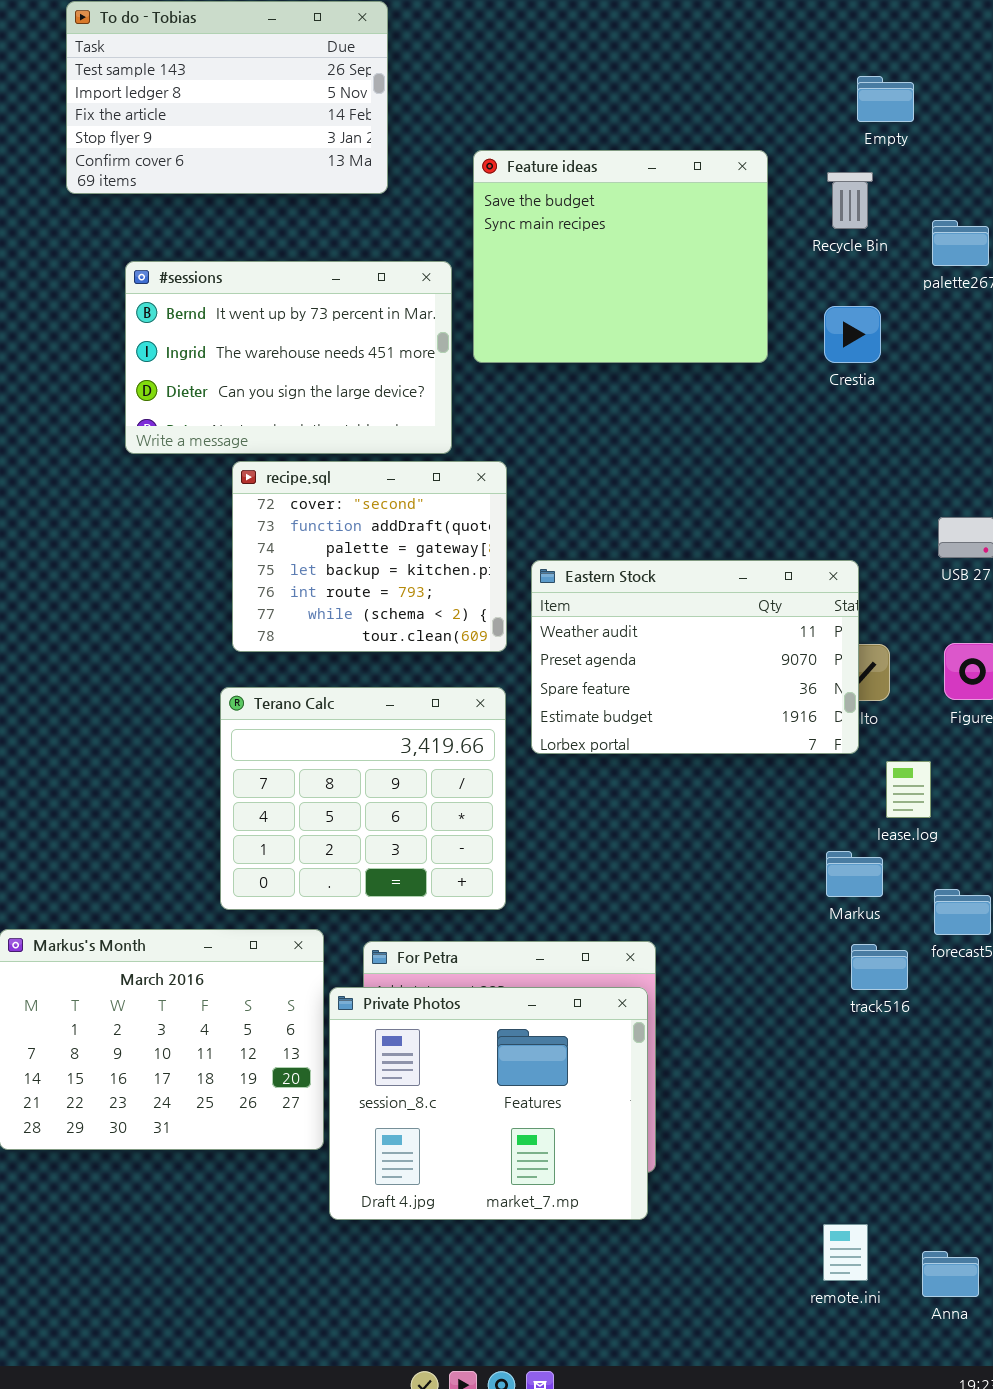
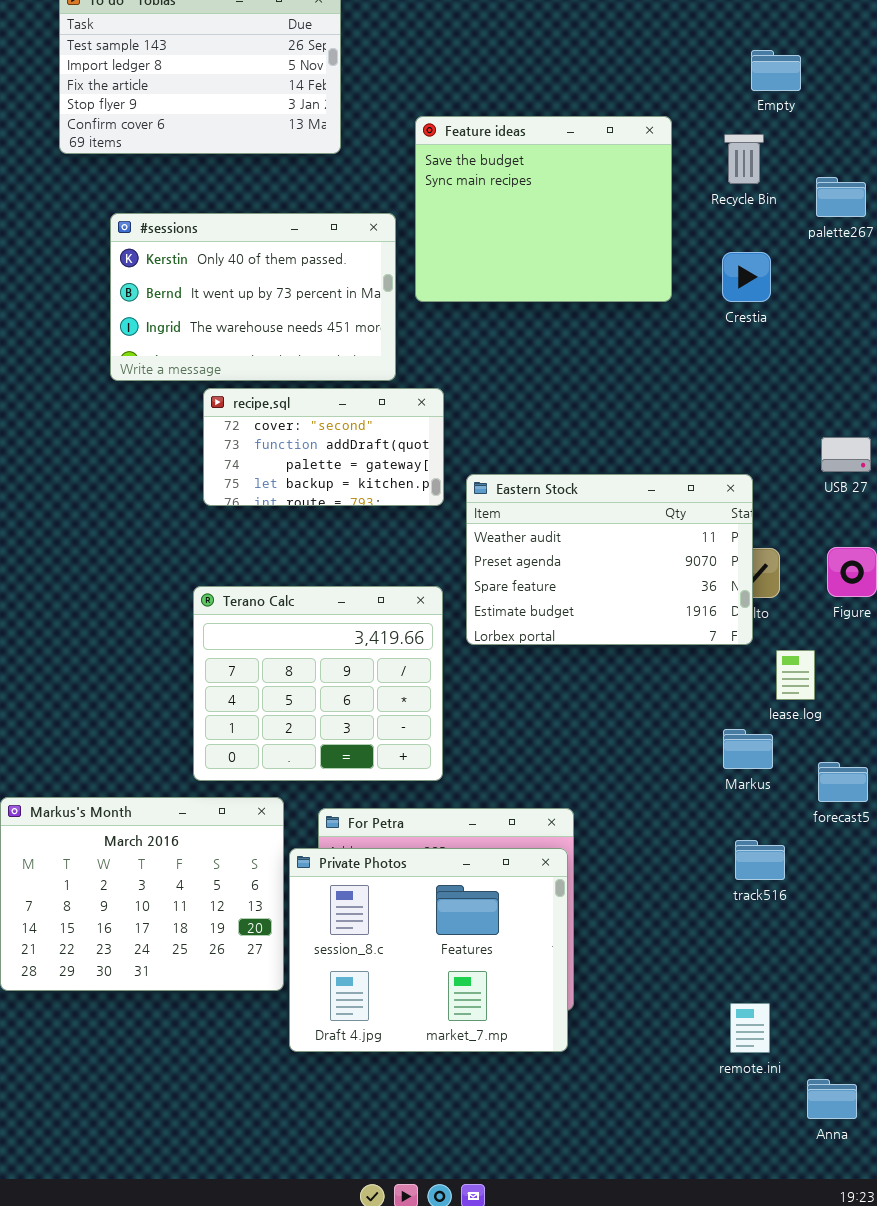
#sessions: [125,261,452,454] -> [110,213,396,381], scrolled up 1 row
recipe.sql: [232,461,507,652] -> [203,388,444,506], resized
track516: [851,944,908,990] -> [735,840,785,880], moved
remote.ini: [823,1224,868,1281] -> [730,1003,770,1053], moved

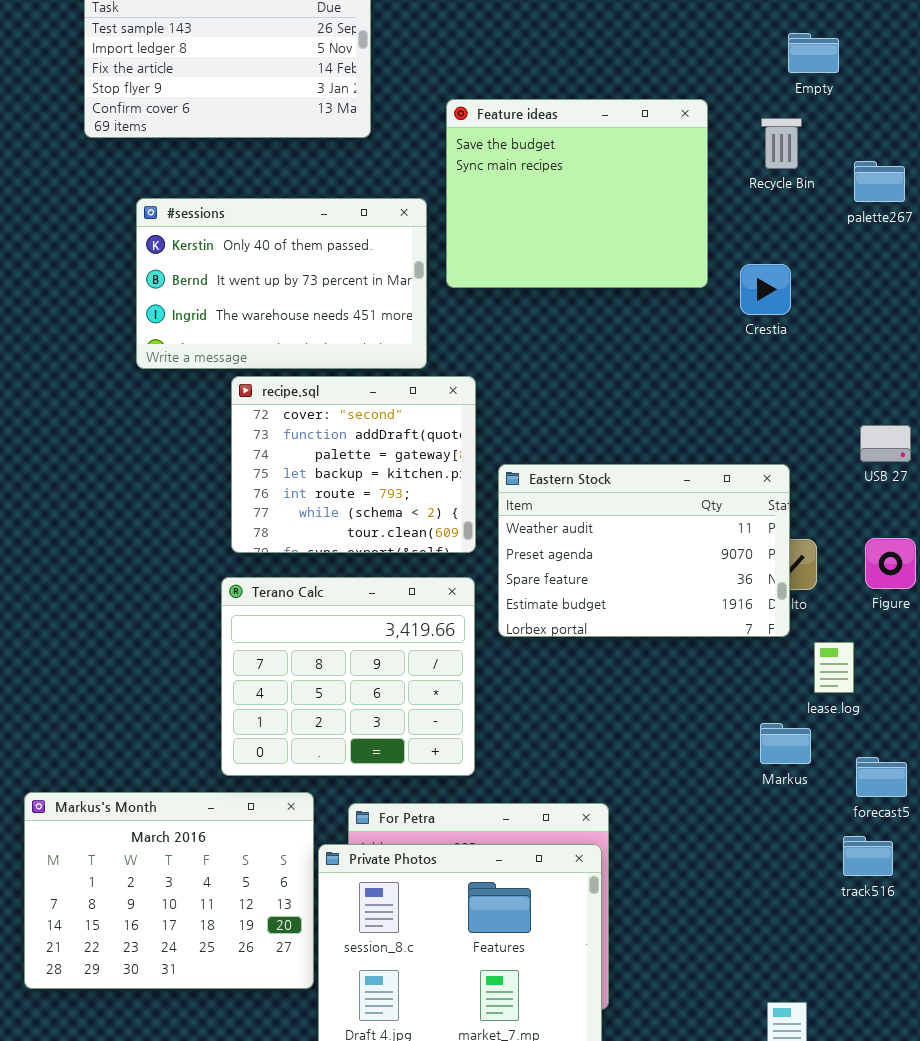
Crestia: [722,252,771,302] -> [740,264,791,315], moved
recipe.sql: [203,388,444,506] -> [231,376,476,553], resized
track516: [735,840,785,880] -> [843,836,893,876], moved

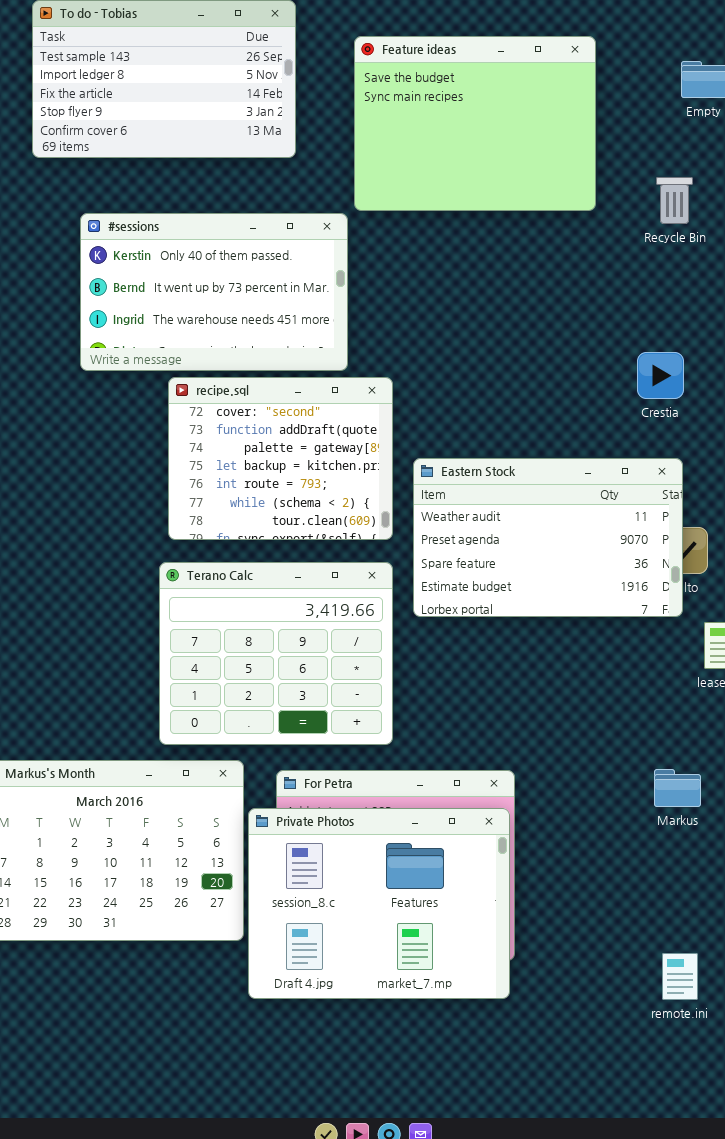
Feature ideas: [446,99,708,288] -> [354,36,596,211], moved
Recycle Bin: [761,118,802,169] -> [656,177,693,224], moved
Crestia: [740,264,791,315] -> [637,352,684,399], moved
Markus: [760,723,811,764] -> [654,769,701,807], moved

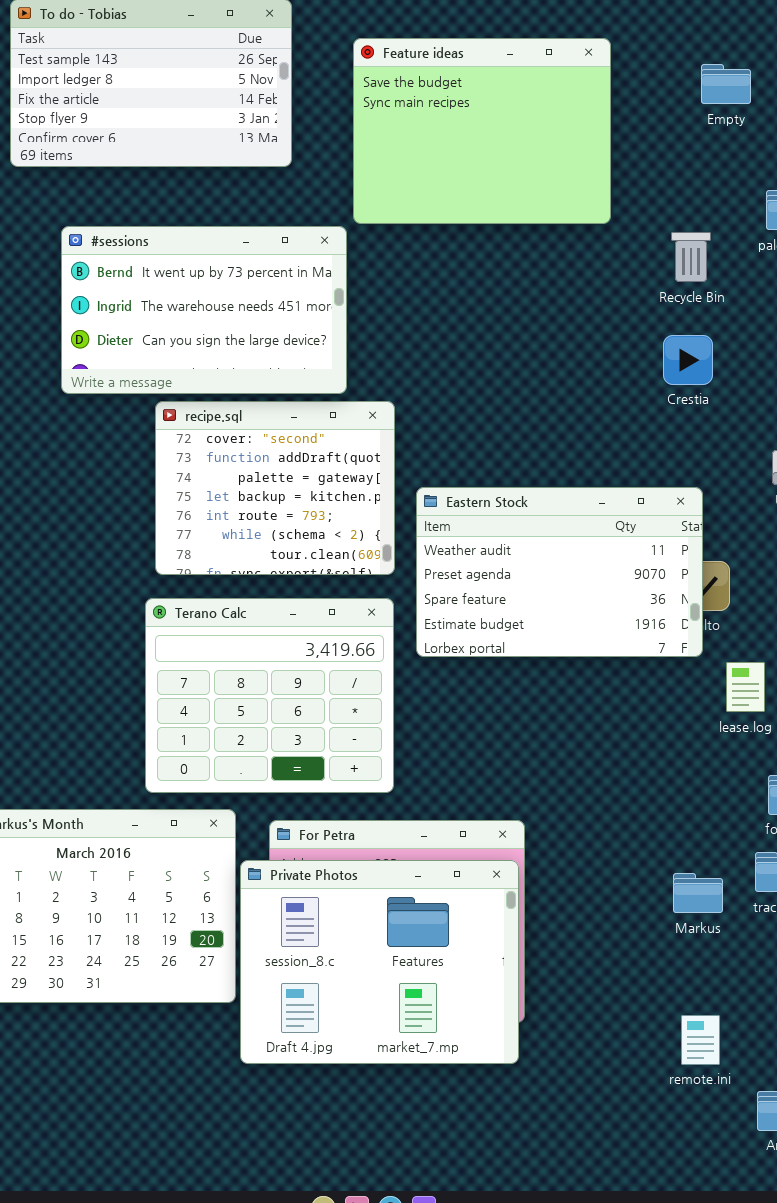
Recycle Bin: [656,177,693,224] -> [671,232,711,282], moved
#sessions: [80,213,348,371] -> [61,226,347,394], scrolled down 1 row
Crestia: [637,352,684,399] -> [663,335,713,385], moved
Markus: [654,769,701,807] -> [673,873,723,913], moved

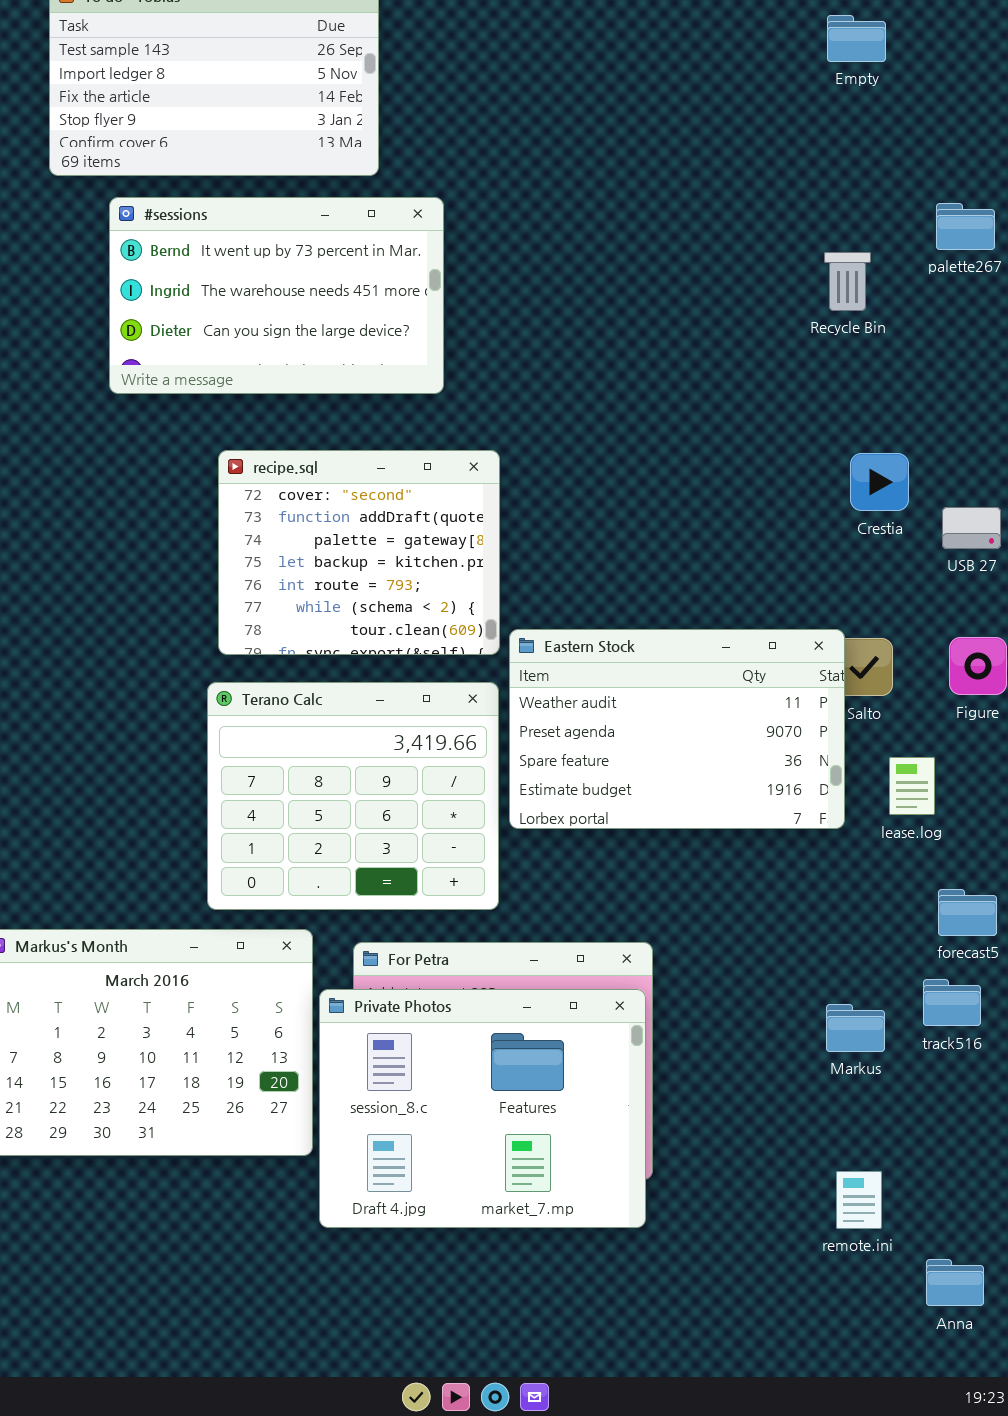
Feature ideas: [353,38,611,224] -> none, closed
Empty: [701,64,751,104] -> [827,15,886,62], moved
#sessions: [61,226,347,394] -> [109,197,444,394], moved
Crestia: [663,335,713,385] -> [850,453,909,511], moved
Eastern Stock: [416,487,703,657] -> [509,629,845,829], moved

